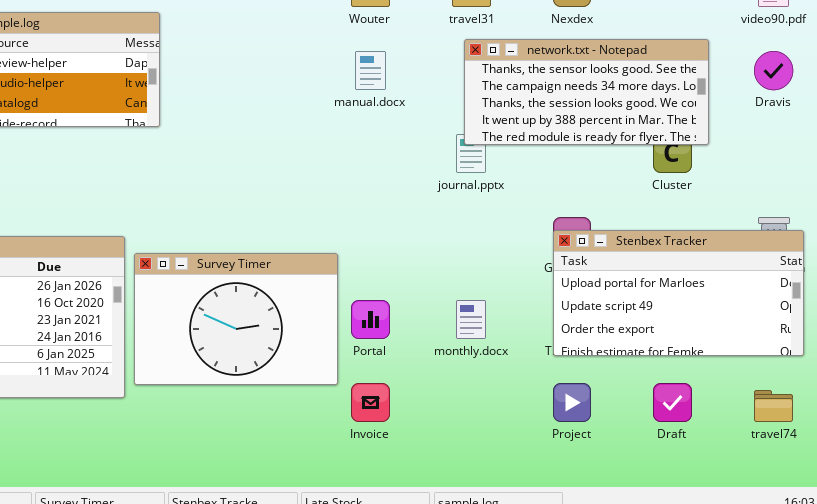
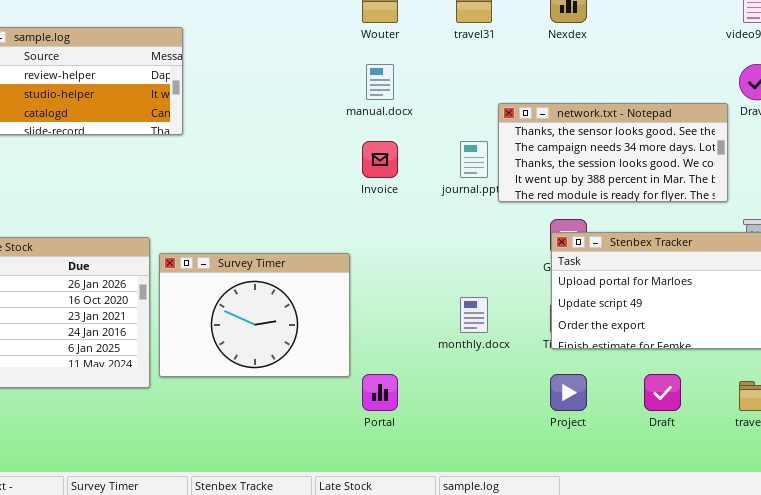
network.txt - Notepad: [464,39,709,145] -> [498,103,728,202], moved
Portal: [351,300,390,339] -> [362,374,398,411], moved
Invoice: [351,383,390,422] -> [362,141,398,178], moved

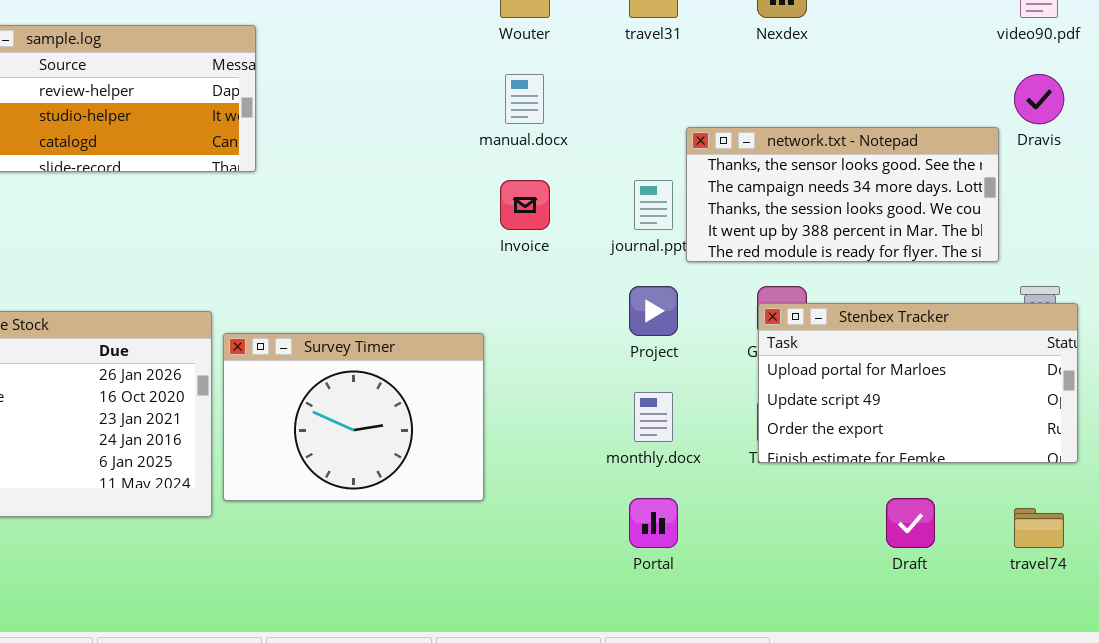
Portal: [362,374,398,411] -> [629,498,678,548], moved
Project: [550,374,587,411] -> [629,286,678,336], moved

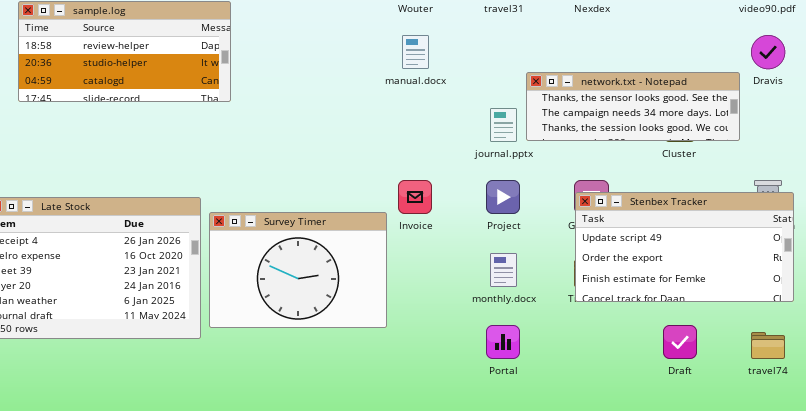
network.txt - Notepad: [686,127,999,262] -> [526,72,740,141], resized
Invoice: [500,180,550,230] -> [398,180,432,214], moved
Stenbex Tracker: [758,303,1078,463] -> [575,192,794,302], scrolled down 1 row

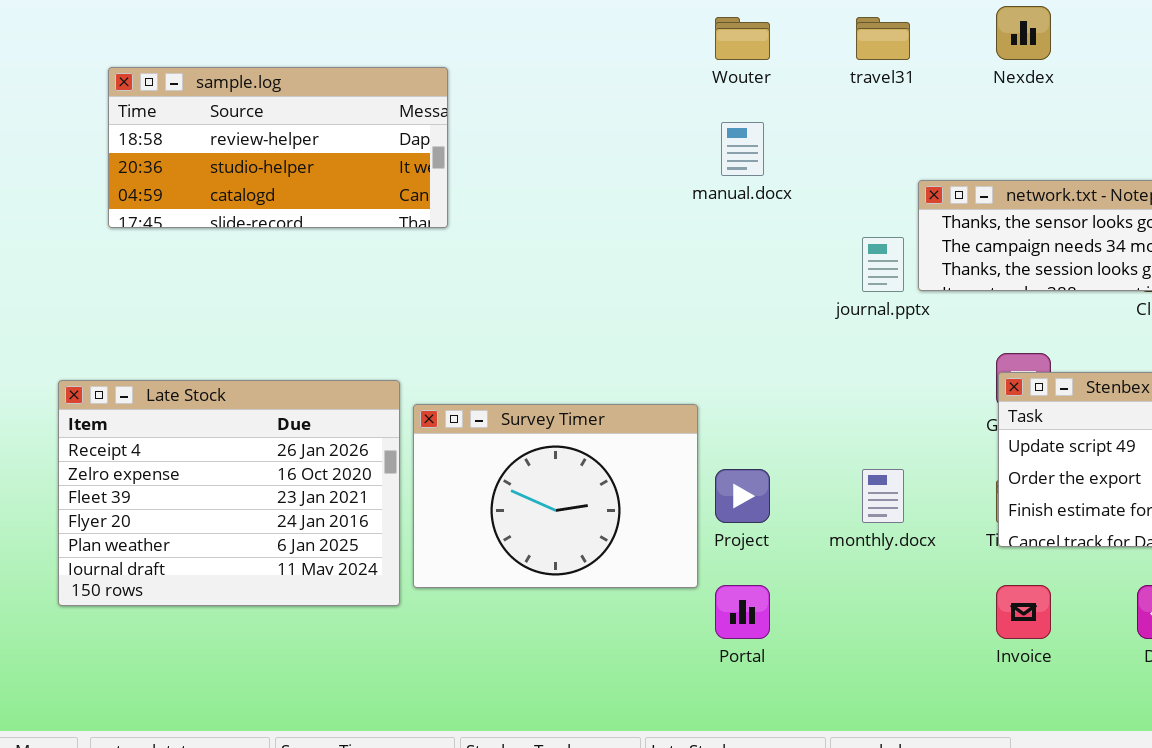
Invoice: [398,180,432,214] -> [996,585,1051,639], moved
Project: [486,180,520,214] -> [715,469,770,523], moved
Portal: [486,325,520,359] -> [715,585,770,639], moved

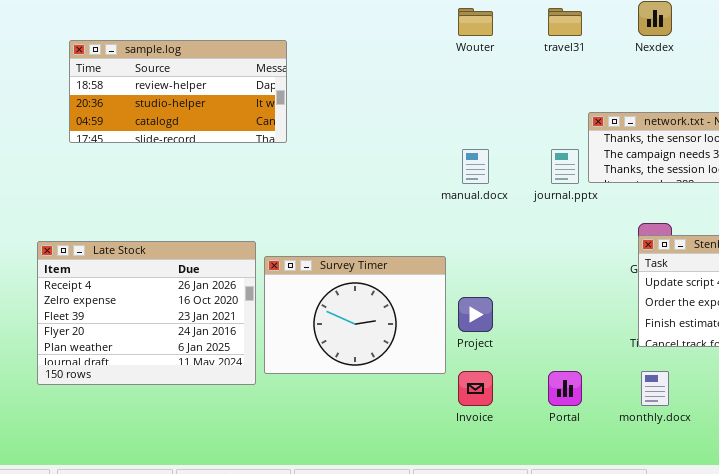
manual.docx: [721,122,764,176] -> [462,149,489,184], moved
monthly.docx: [862,469,904,523] -> [641,371,669,406], moved
Portal: [715,585,770,639] -> [548,371,582,406], moved
Invoice: [996,585,1051,639] -> [458,371,493,406], moved

